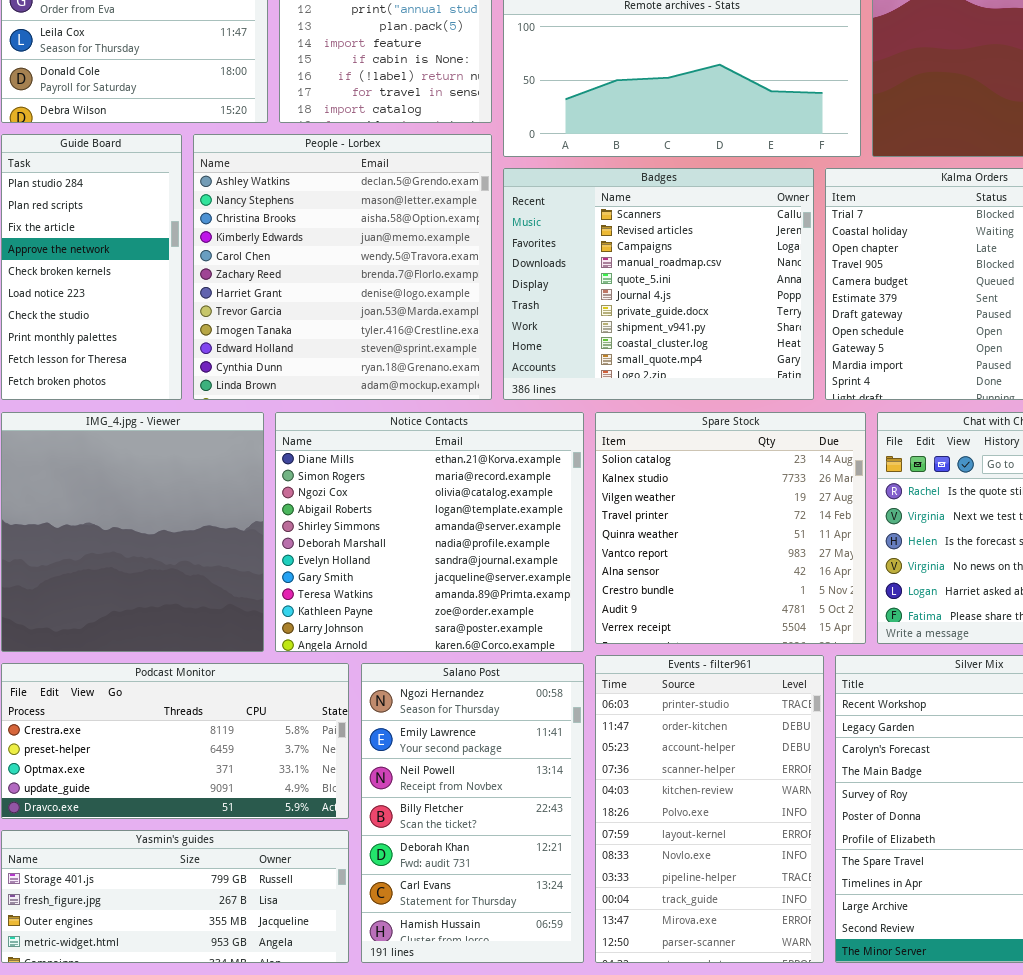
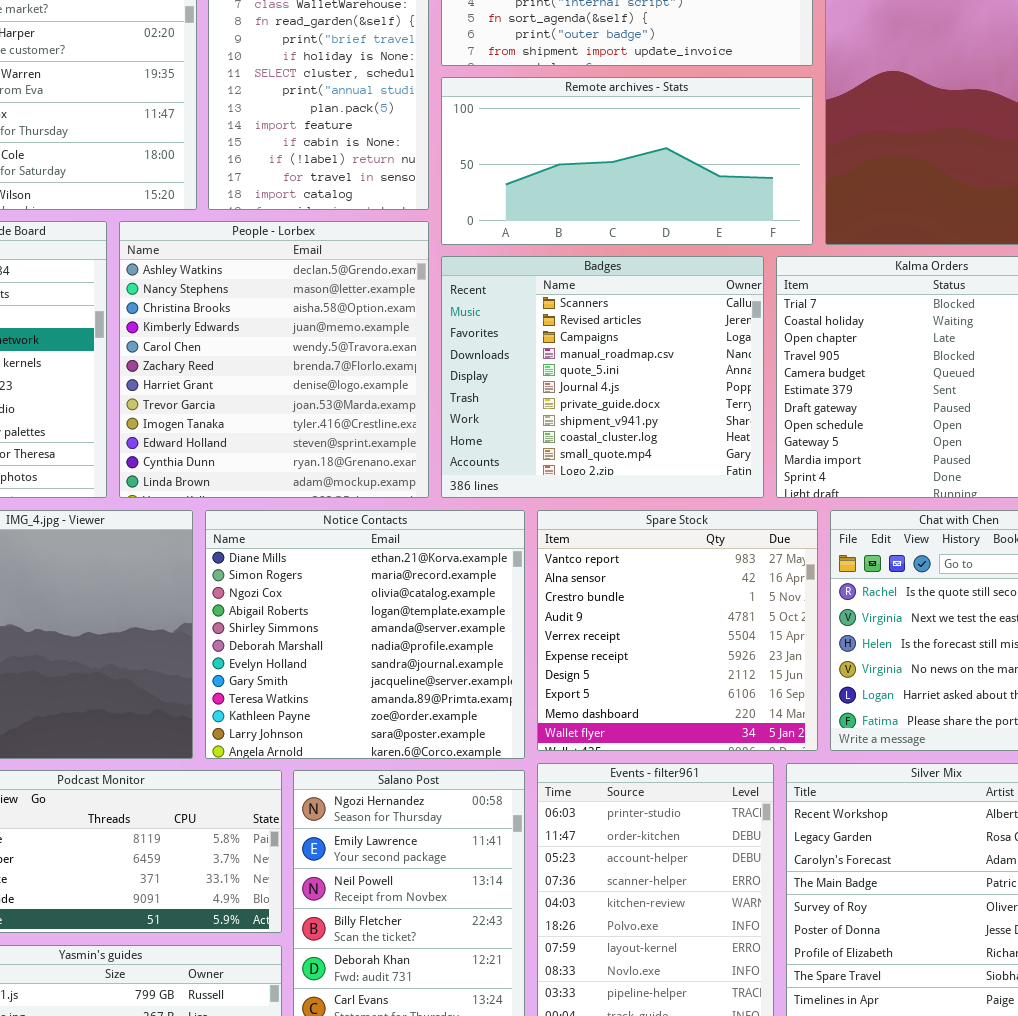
Spare Stock: [595,412,866,644] -> [537,510,818,751], scrolled down 5 rows

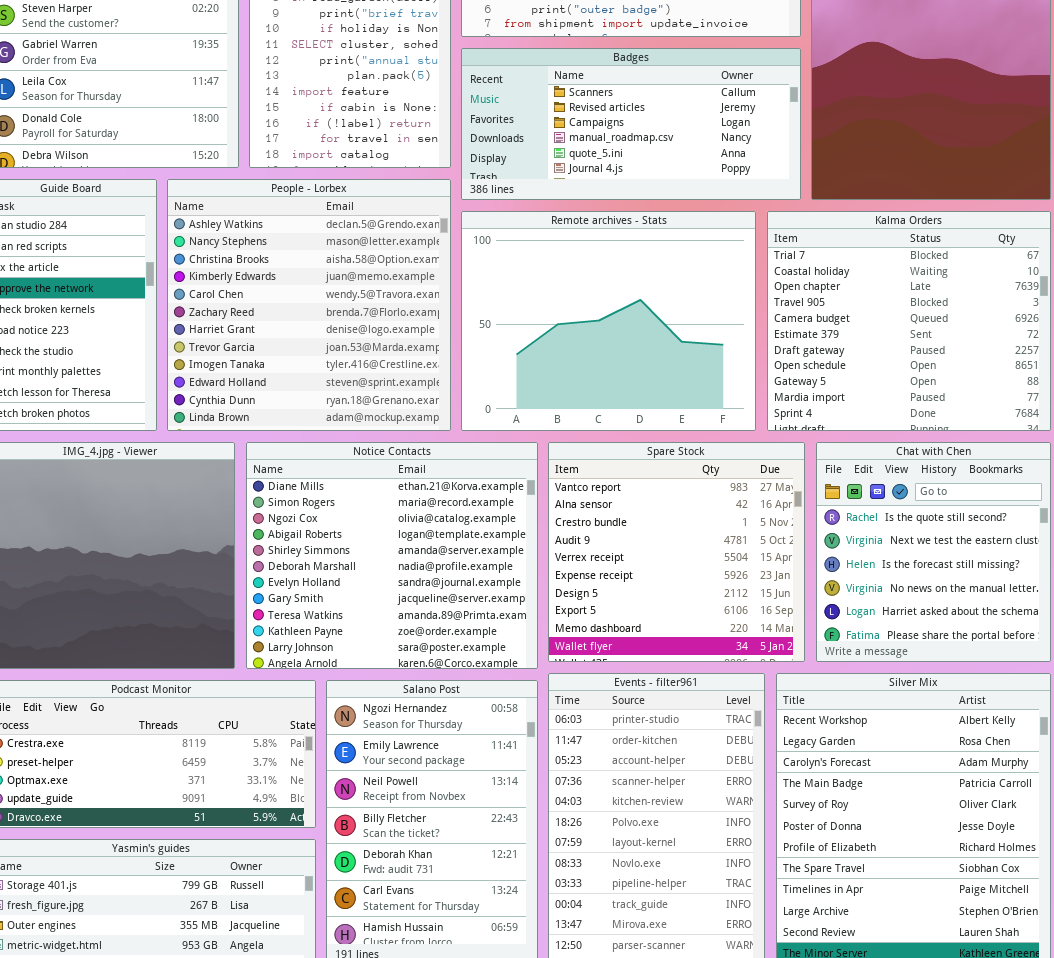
Remote archives - Stats: [441,77,813,245] -> [461,211,756,431], moved, resized
Badges: [441,256,764,498] -> [461,48,801,200], moved, resized

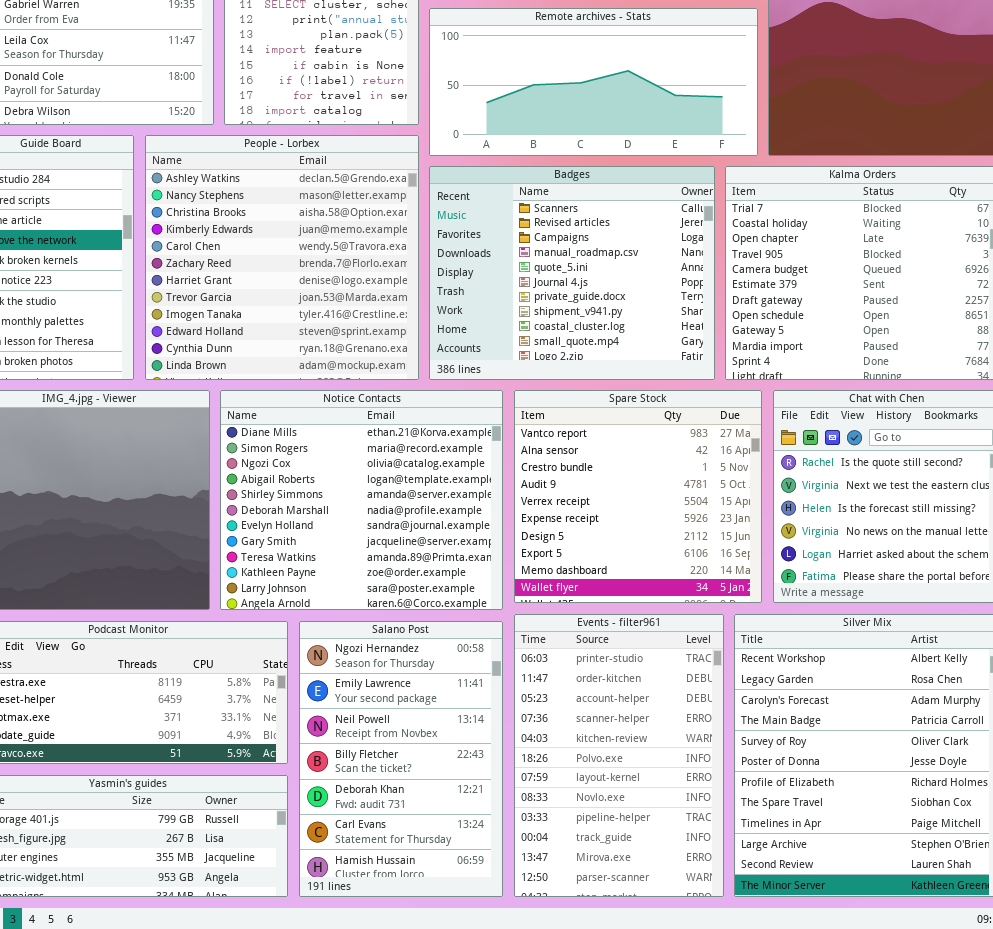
Badges: [461,48,801,200] -> [429,166,715,380], moved, resized
Remote archives - Stats: [461,211,756,431] -> [429,8,758,156], moved, resized

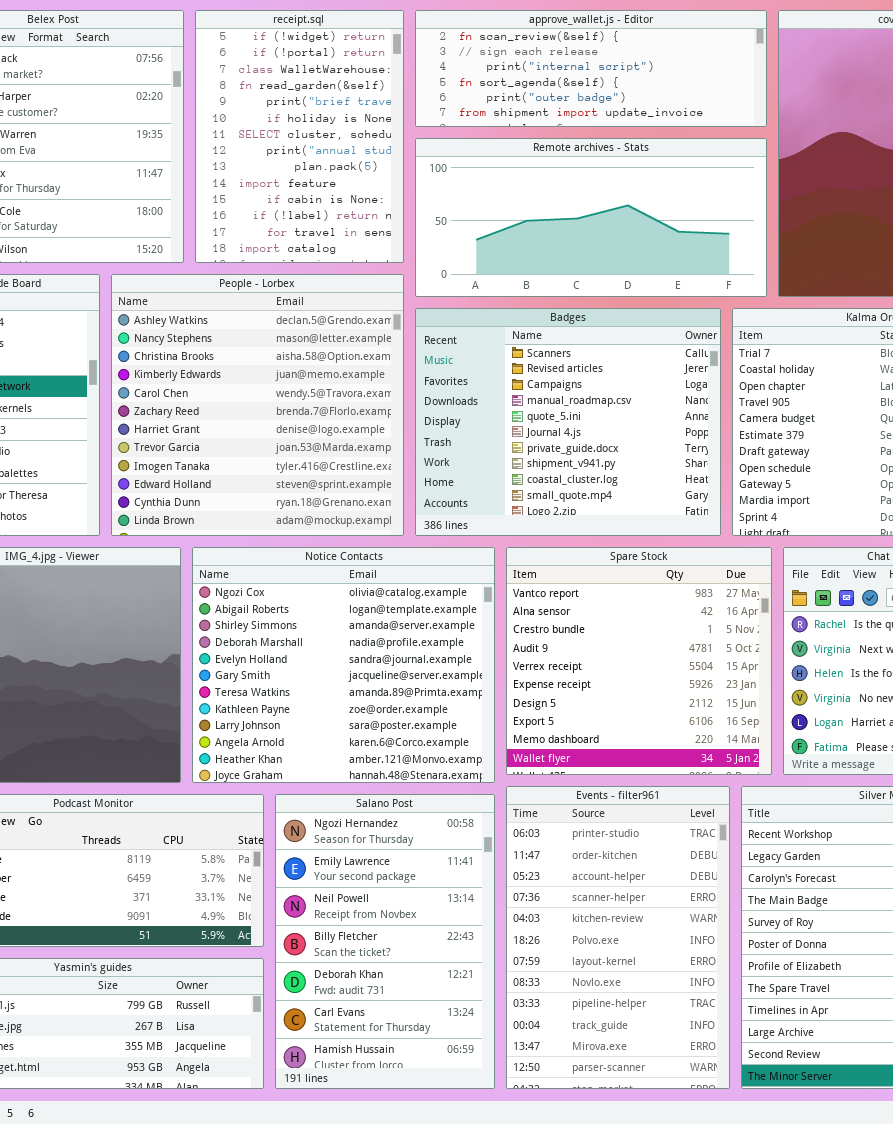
Notice Contacts: [220,390,503,610] -> [192,547,495,783], scrolled down 2 rows

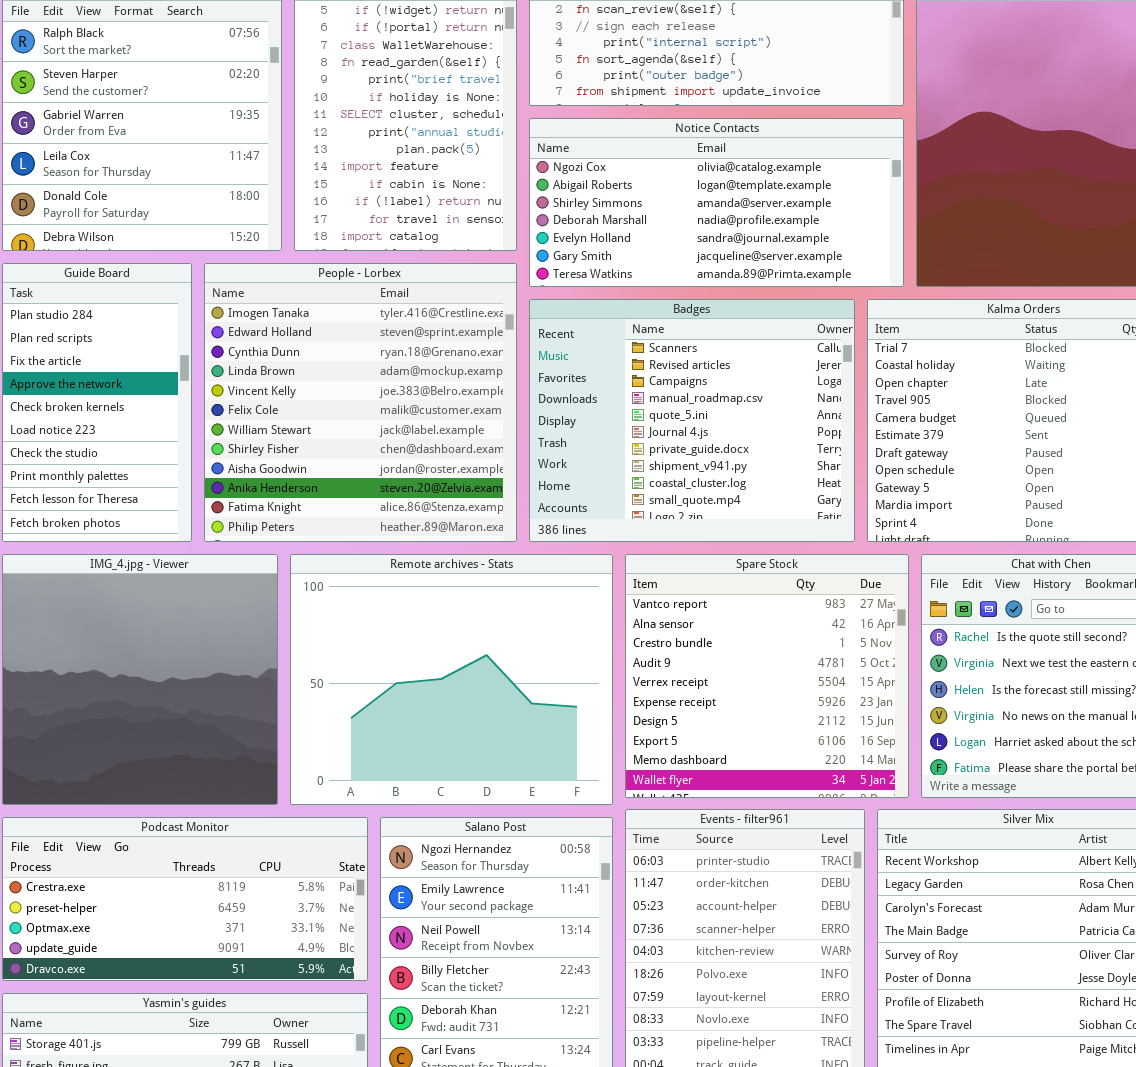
Remote archives - Stats: [415,138,767,297] -> [290,554,613,805], moved, resized
People - Lorbex: [111,274,404,536] -> [204,263,517,542], scrolled down 8 rows
Notice Contacts: [192,547,495,783] -> [529,118,904,287], moved, resized

